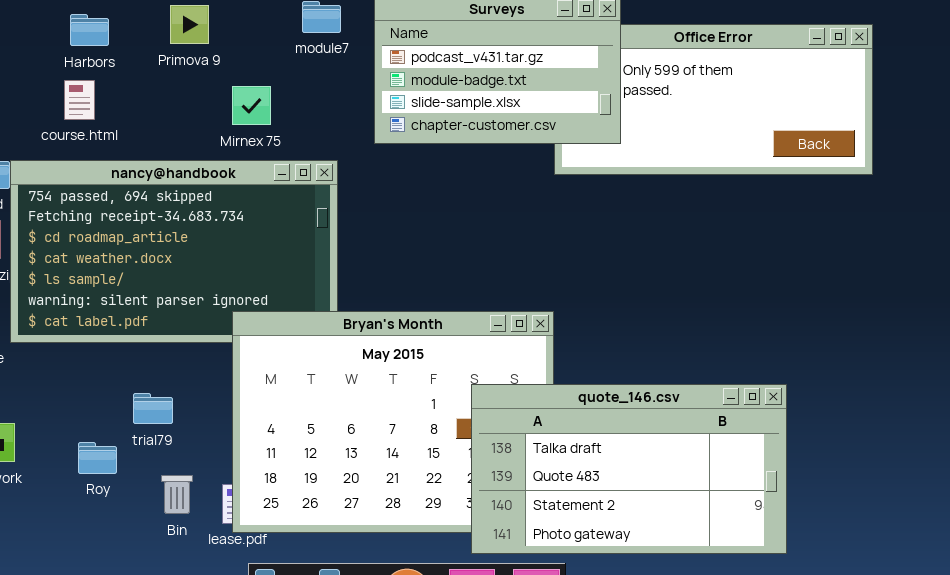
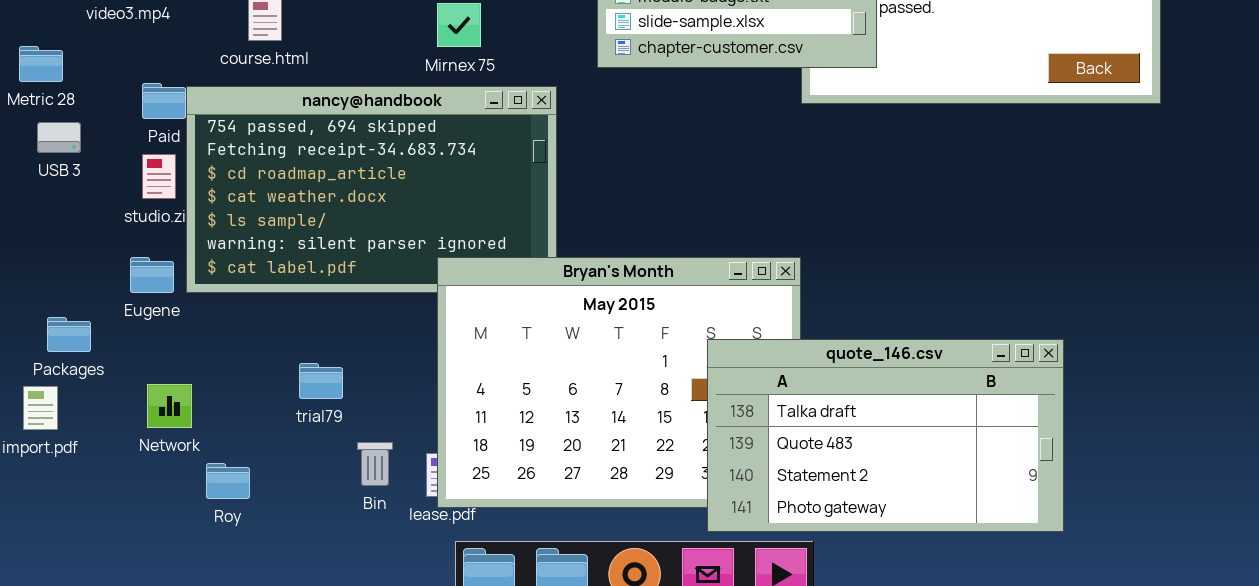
trial79: [133,393,173,424] -> [299,363,343,399], moved
Roy: [78,442,117,474] -> [206,463,250,499], moved

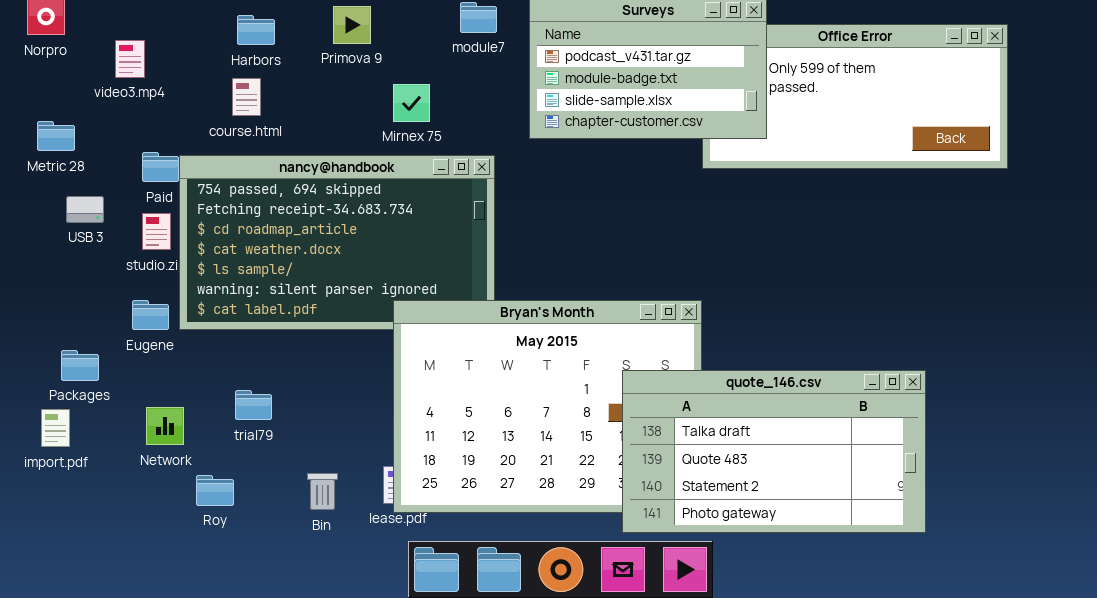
USB 3: [37,122,81,153] -> [66,196,104,223], moved
trial79: [299,363,343,399] -> [235,390,272,420], moved
Bin: [357,442,393,486] -> [307,473,338,510], moved

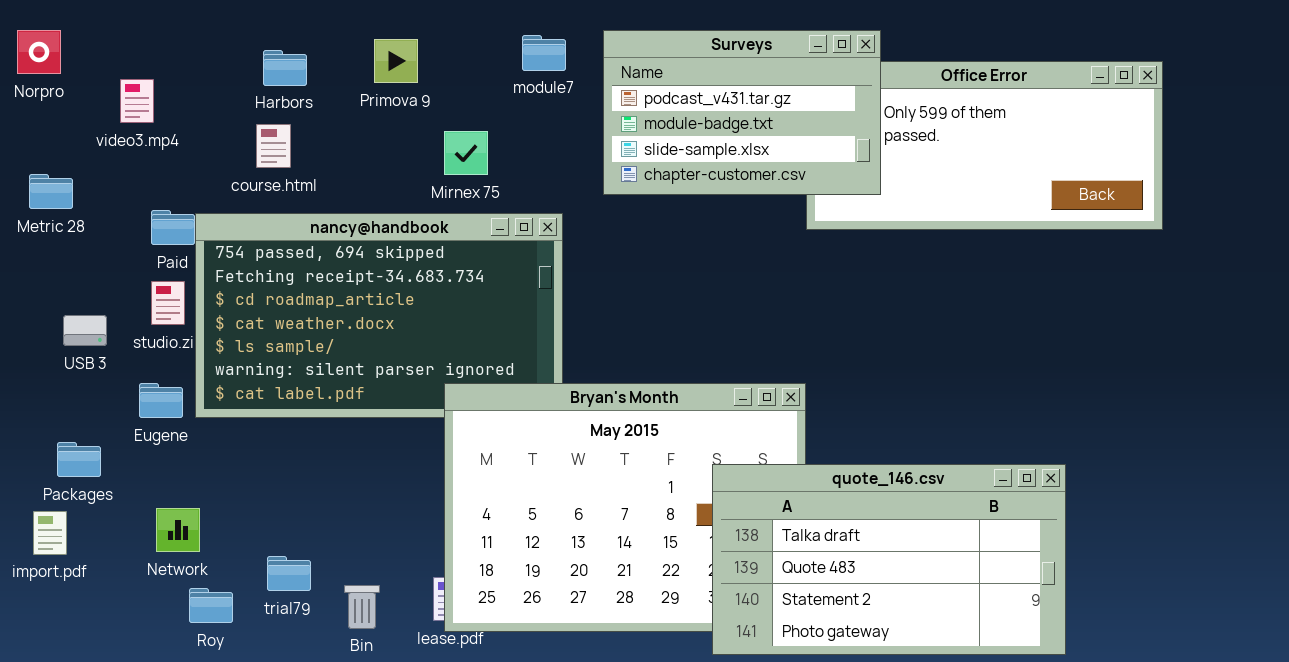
USB 3: [66,196,104,223] -> [63,315,107,346], moved
trial79: [235,390,272,420] -> [267,556,311,591], moved
Roy: [196,475,234,506] -> [189,588,233,623], moved

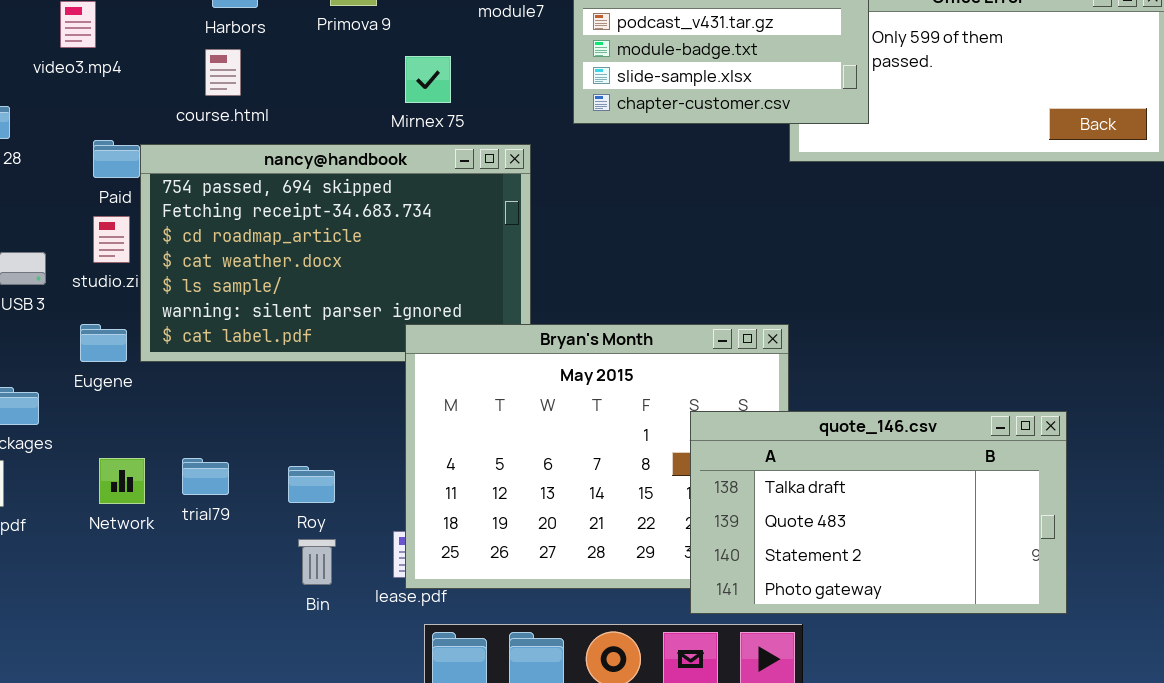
trial79: [267,556,311,591] -> [182,458,229,495], moved
Roy: [189,588,233,623] -> [288,466,335,503], moved

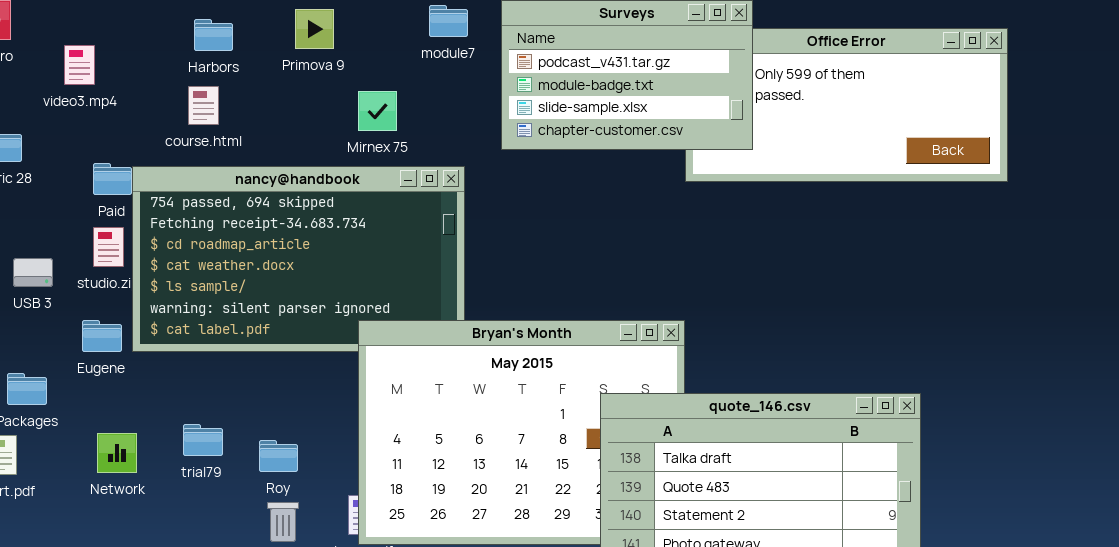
trial79: [182,458,229,495] -> [183,424,223,456], moved

